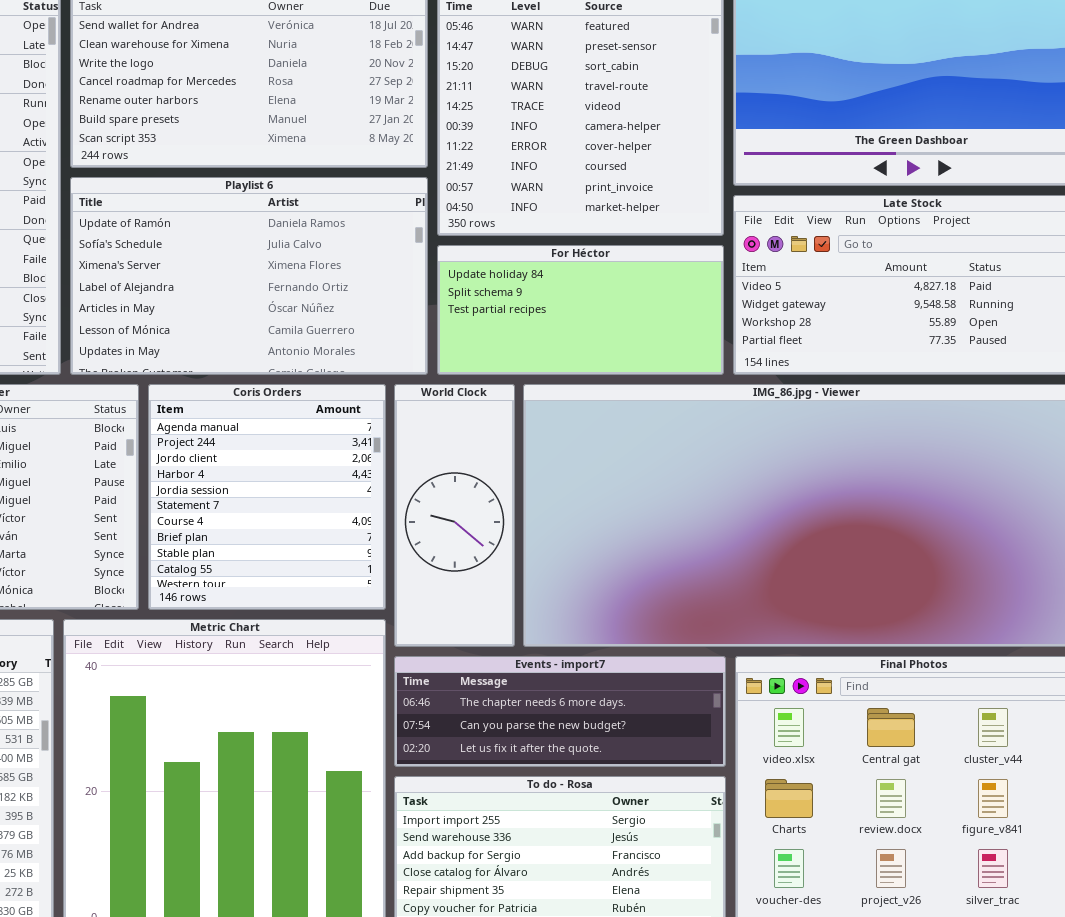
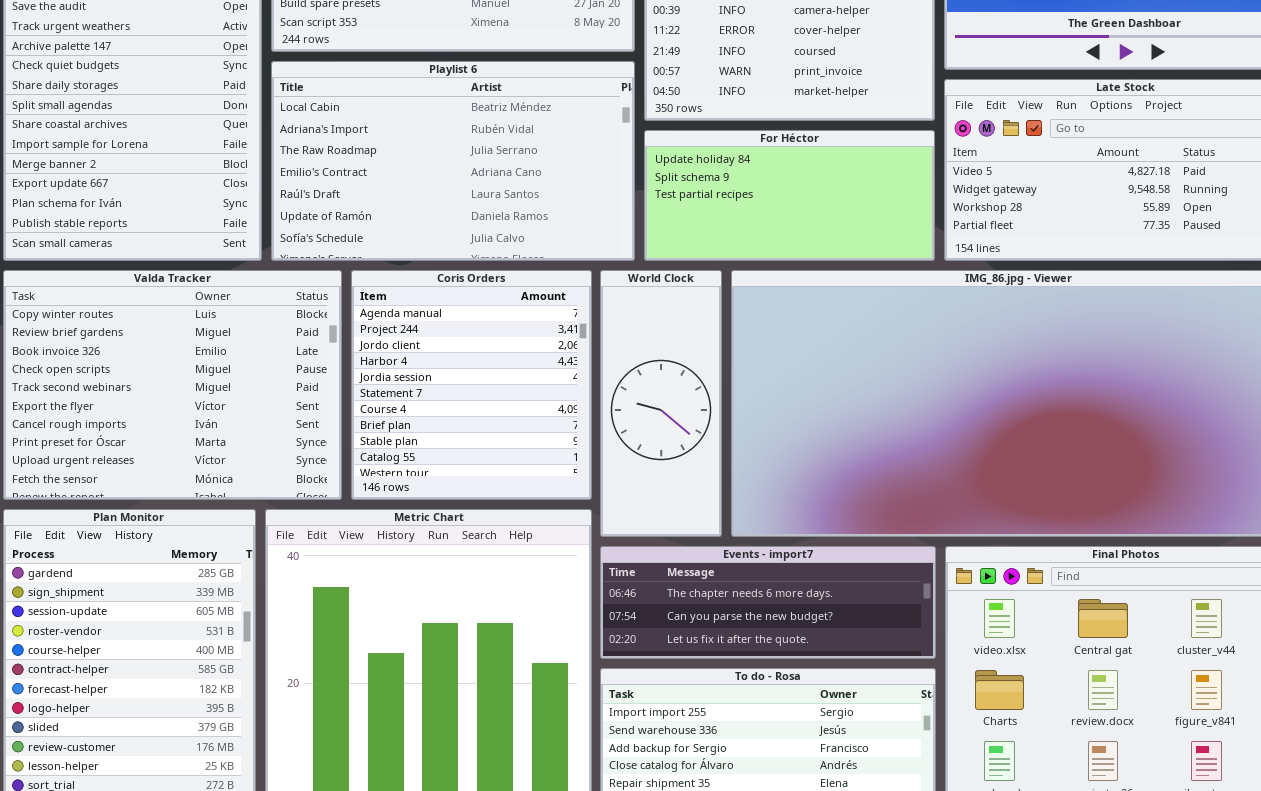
Playlist 6: [70,177,428,375] -> [271,61,635,261], scrolled up 5 rows

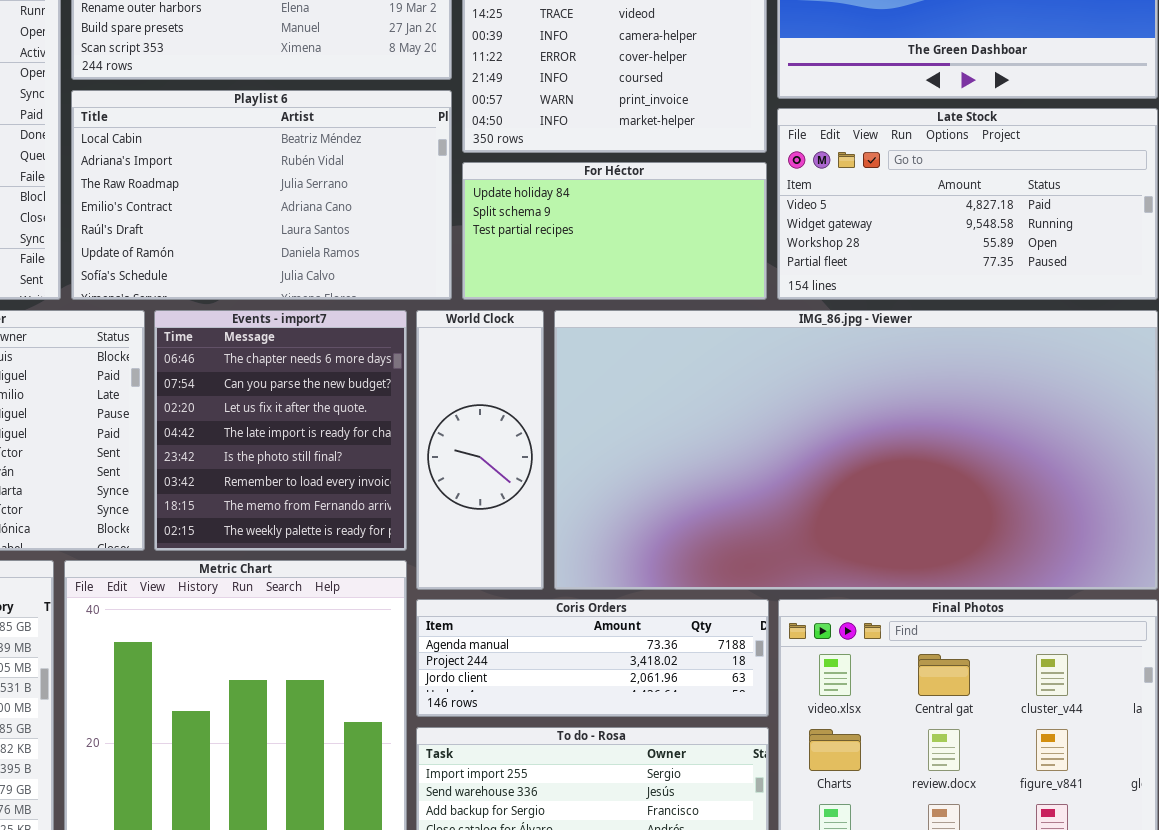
Coris Orders: [351,270,592,500] -> [416,599,769,717], moved, resized
Events - import7: [600,546,936,659] -> [154,310,407,551], moved, resized

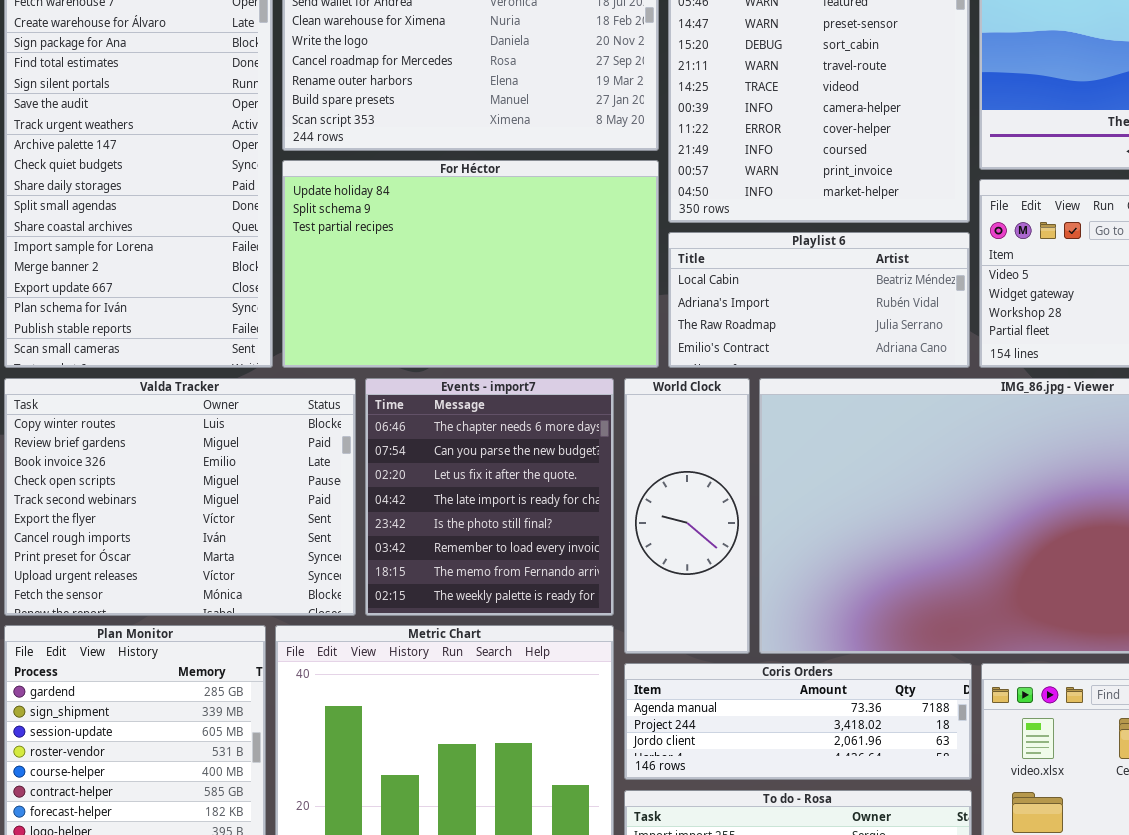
Playlist 6: [71,90,452,300] -> [668,232,970,368], moved, resized
For Héctor: [462,162,767,300] -> [282,160,659,368], moved, resized

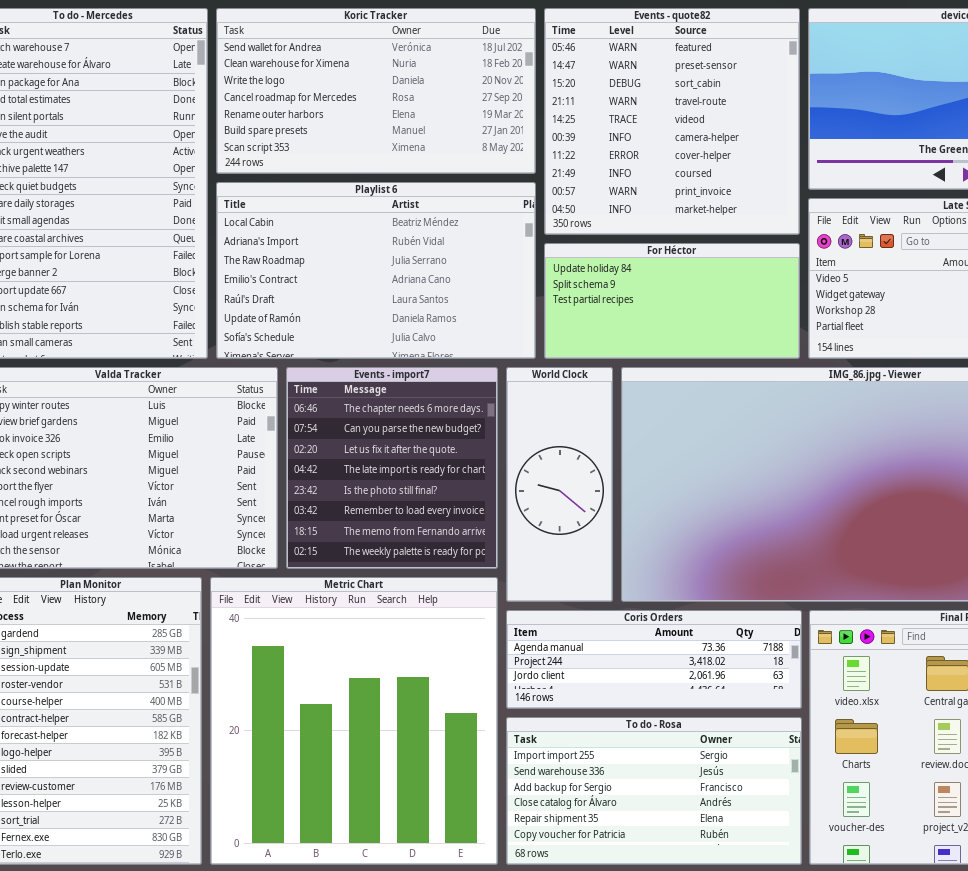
For Héctor: [282,160,659,368] -> [544,243,800,359], moved, resized
Playlist 6: [668,232,970,368] -> [216,182,536,359], moved, resized

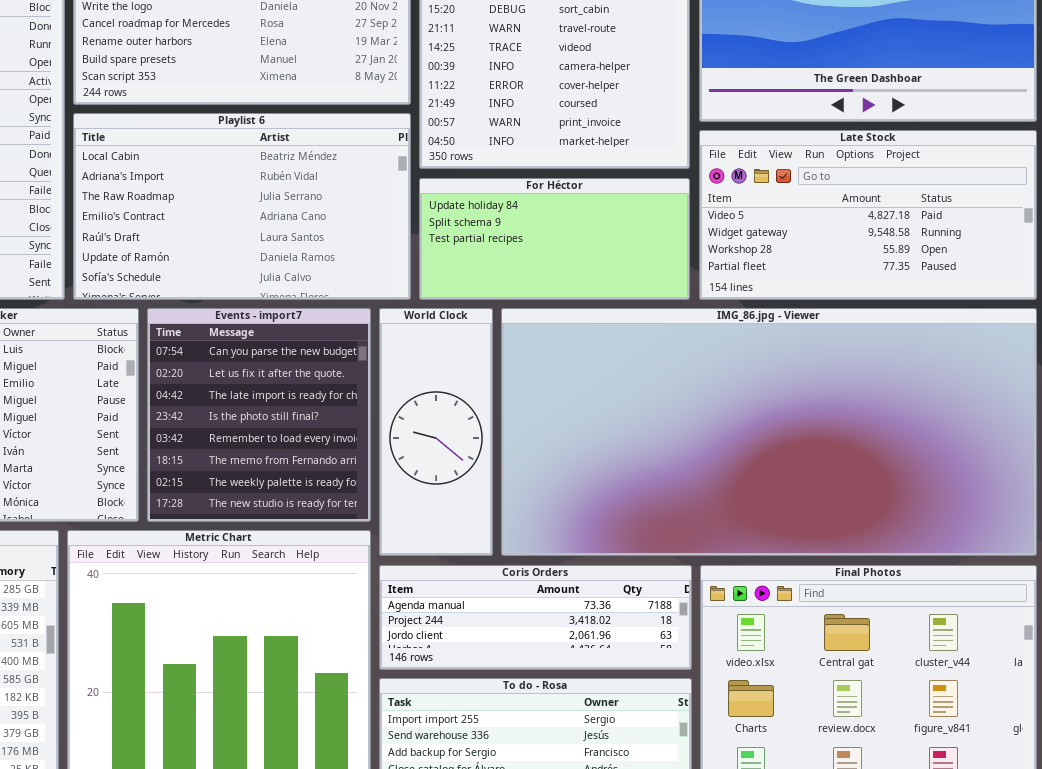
Events - import7: [286,367,498,569] -> [147,308,371,522], scrolled down 1 row

